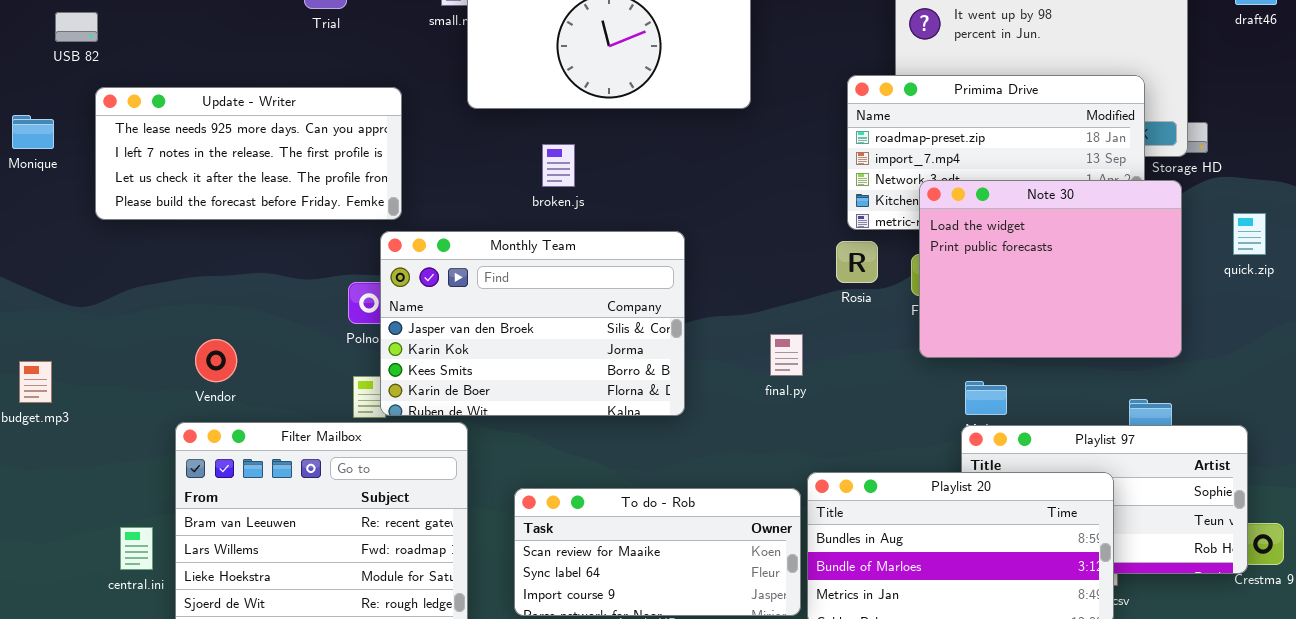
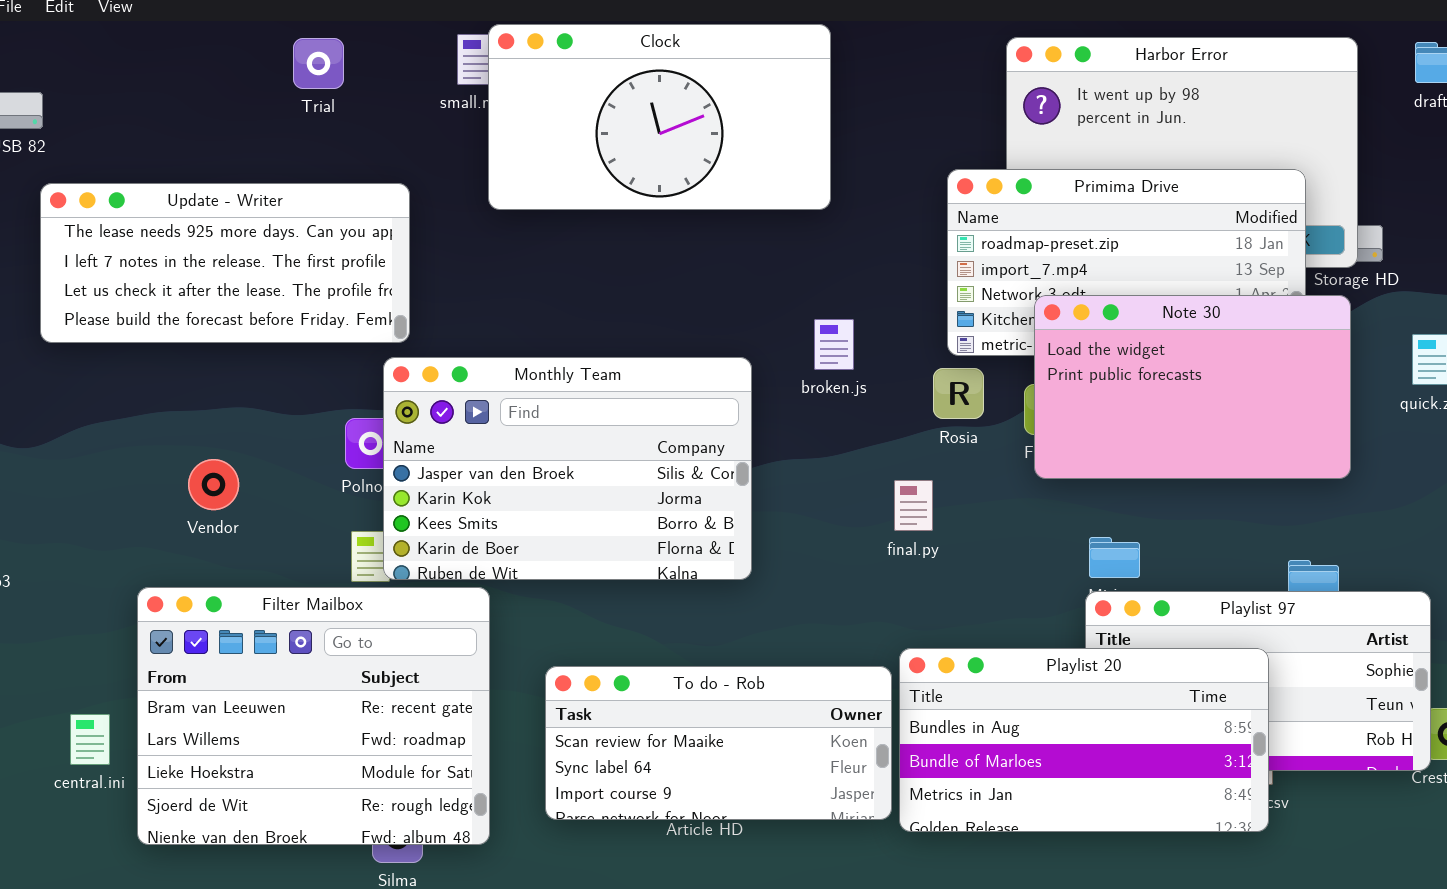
broken.js: [542,144,575,187] -> [814,319,854,370], moved
Note 30: [919,180,1182,358] -> [1034,295,1351,479], resized
final.py: [770,334,803,376] -> [894,480,933,531], moved
Vendor: [195,339,237,382] -> [188,459,239,510], moved

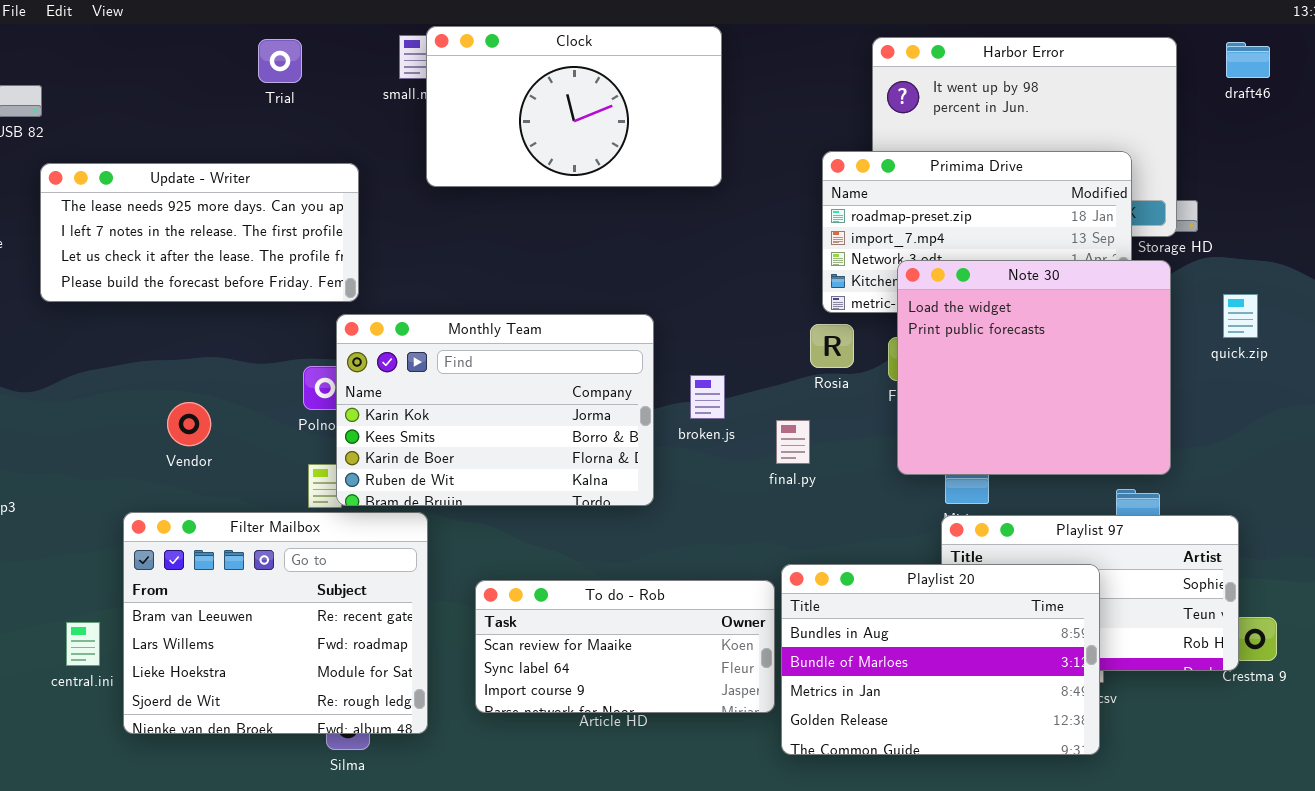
Note 30: [1034,295,1351,479] -> [897,260,1171,475], resized
broken.js: [814,319,854,370] -> [690,375,725,419], moved
Monthly Team: [383,357,752,580] -> [336,314,654,506], scrolled down 1 row
Playlist 20: [899,648,1269,832] -> [781,564,1100,755], resized

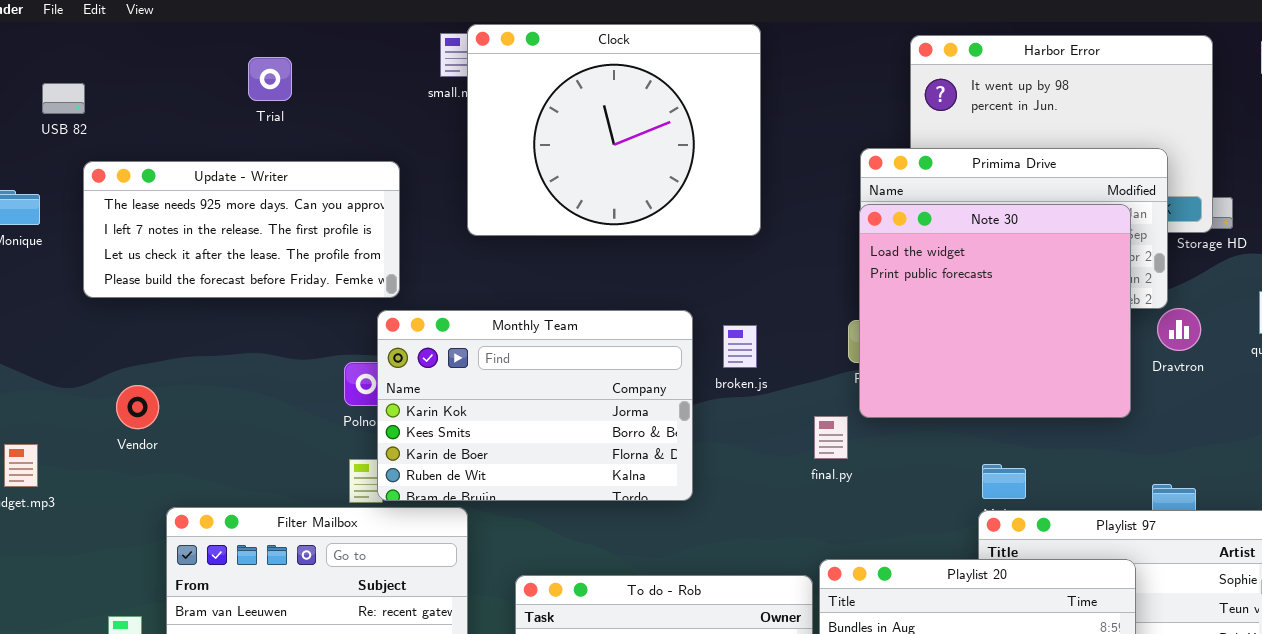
Clock: [426,26,722,187] -> [467,24,761,236], resized
Trial: [258,39,302,83] -> [248,57,292,101], moved
Note 30: [897,260,1171,475] -> [859,204,1131,418], moved
broken.js: [690,375,725,419] -> [723,325,757,368], moved
Vendor: [167,402,211,446] -> [116,385,159,429], moved

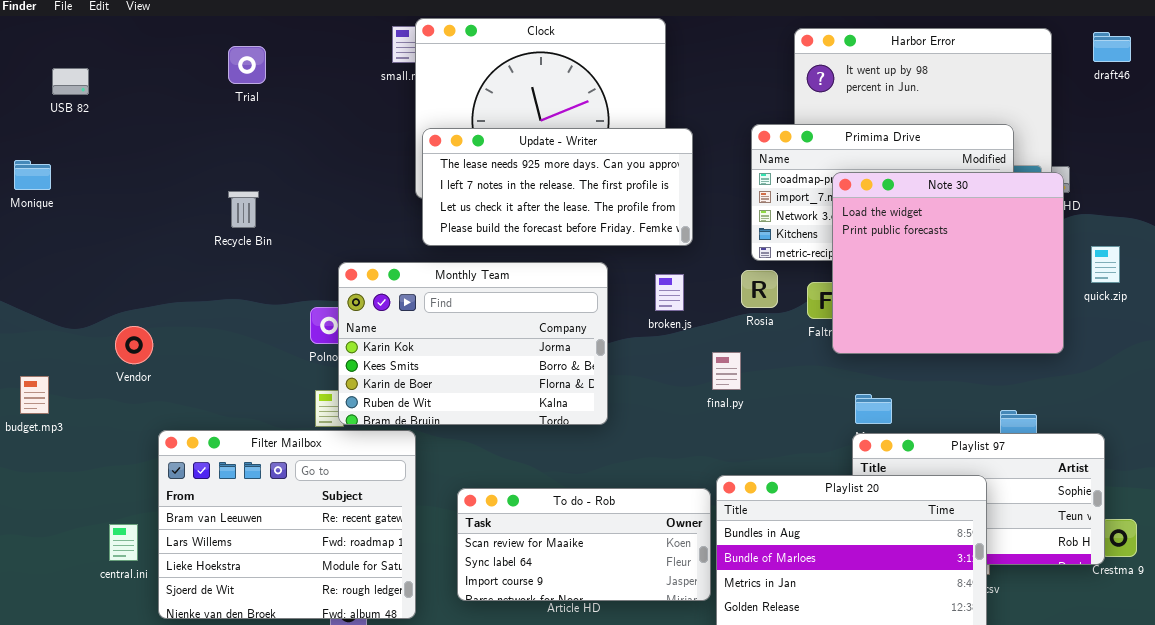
Update - Writer: [83,161,400,298] -> [422,128,693,246], moved
Note 30: [859,204,1131,418] -> [832,172,1064,354], moved
broken.js: [723,325,757,368] -> [655,274,684,311], moved

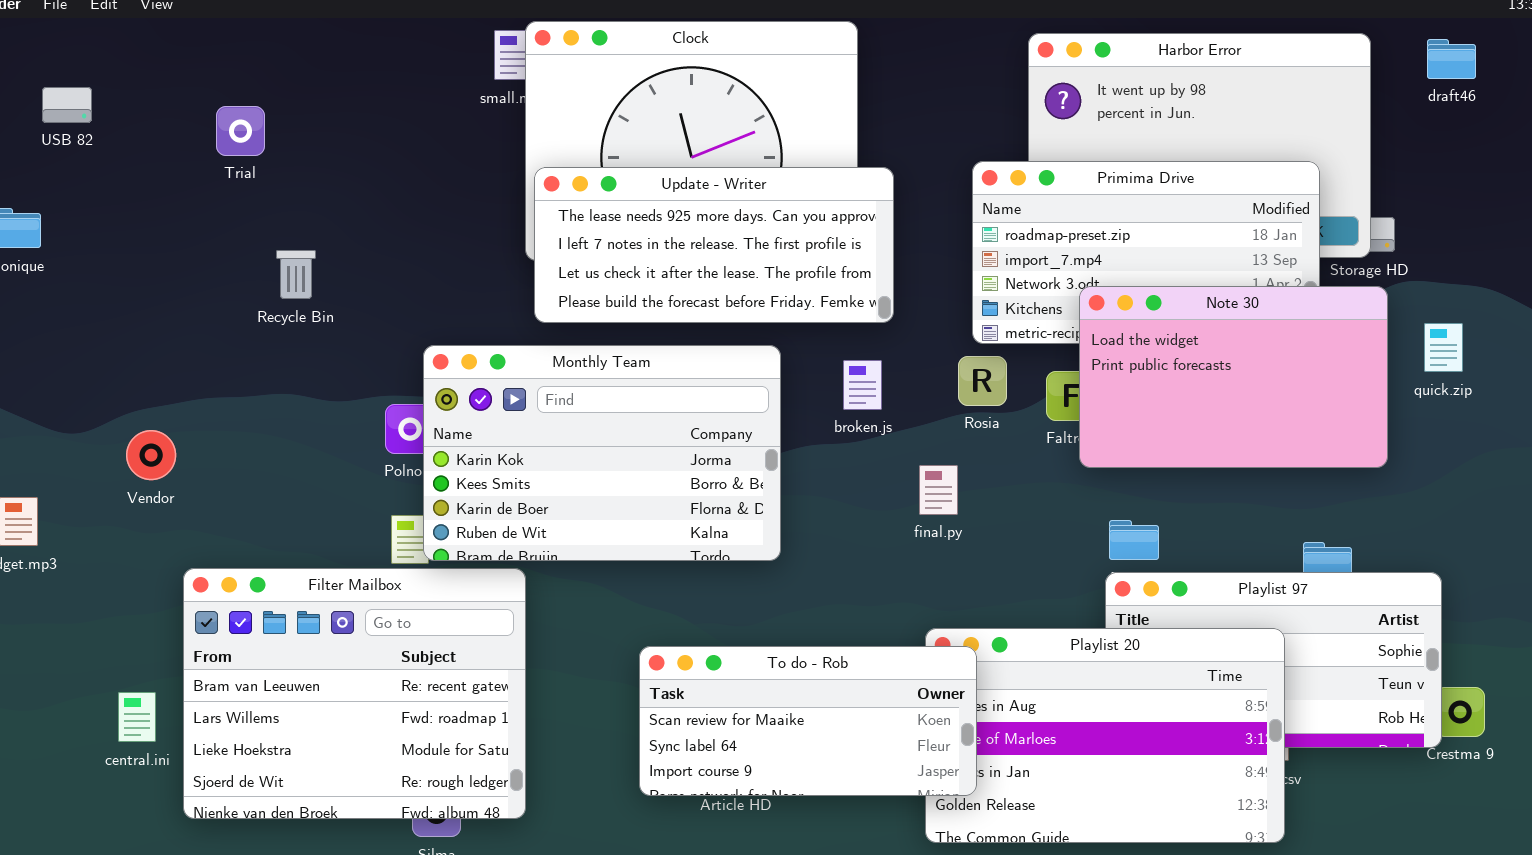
Trial: [228,46,266,84] -> [216,106,265,156], moved
Note 30: [832,172,1064,354] -> [1079,286,1388,468], resized
To do - Rob: [457,488,711,601] -> [639,646,977,796], moved

